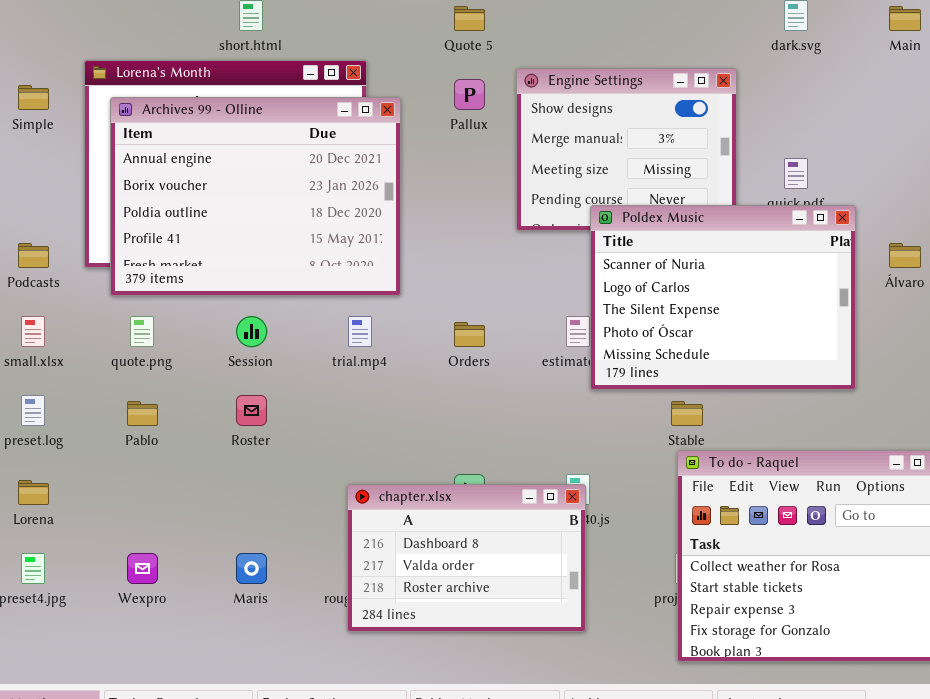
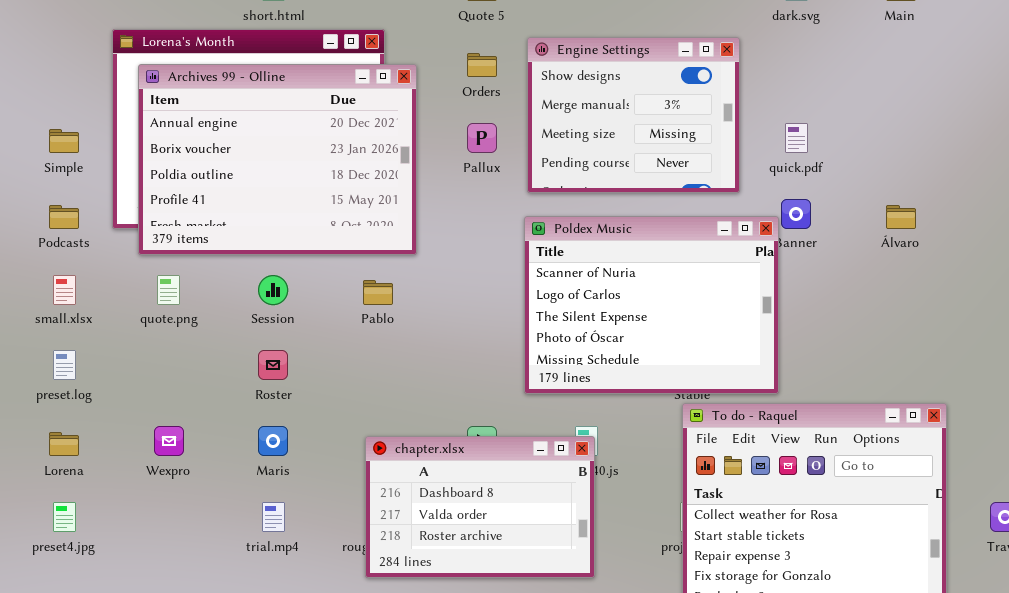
Pallux: [454,79,485,110] -> [467,123,497,153], moved
Simple: [18,85,49,110] -> [49,129,79,153], moved
Poldex Music: [590,205,856,390] -> [524,216,779,394], moved
trial.mp4: [348,316,372,347] -> [262,502,285,532], moved
Orders: [454,322,485,347] -> [467,53,497,77], moved
Pablo: [127,401,158,426] -> [363,280,393,305], moved
Wexpro: [127,553,158,584] -> [154,426,184,456], moved
Maris: [236,553,267,584] -> [258,426,288,456], moved

